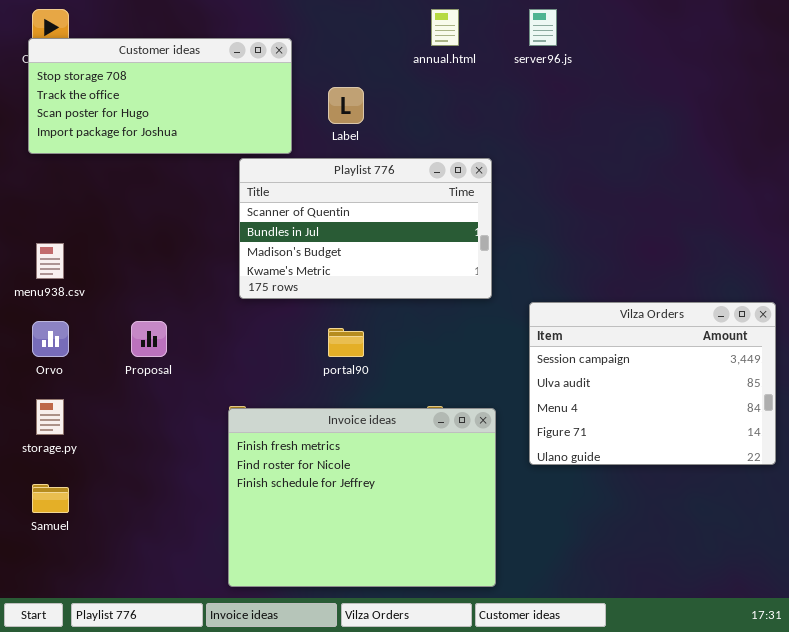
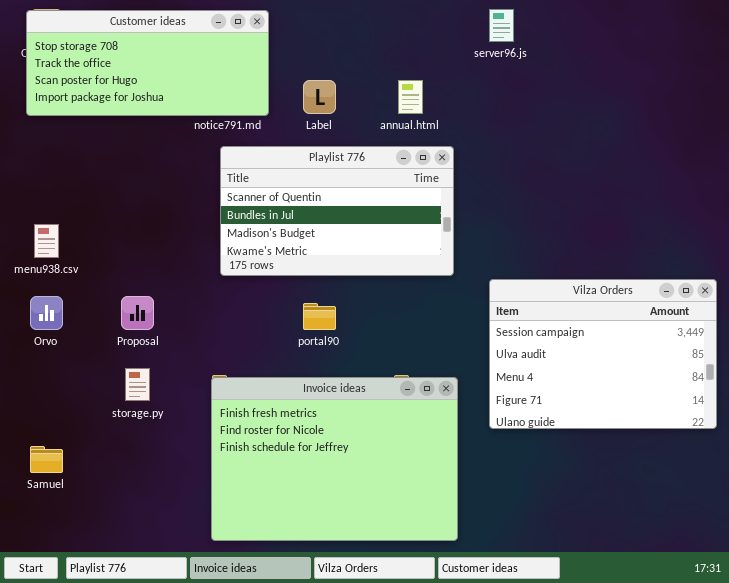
annual.html: [431,9,459,46] -> [398,80,423,114], moved
Customer ideas: [28,38,292,154] -> [26,10,269,116], moved
storage.py: [36,399,64,435] -> [125,368,150,401], moved

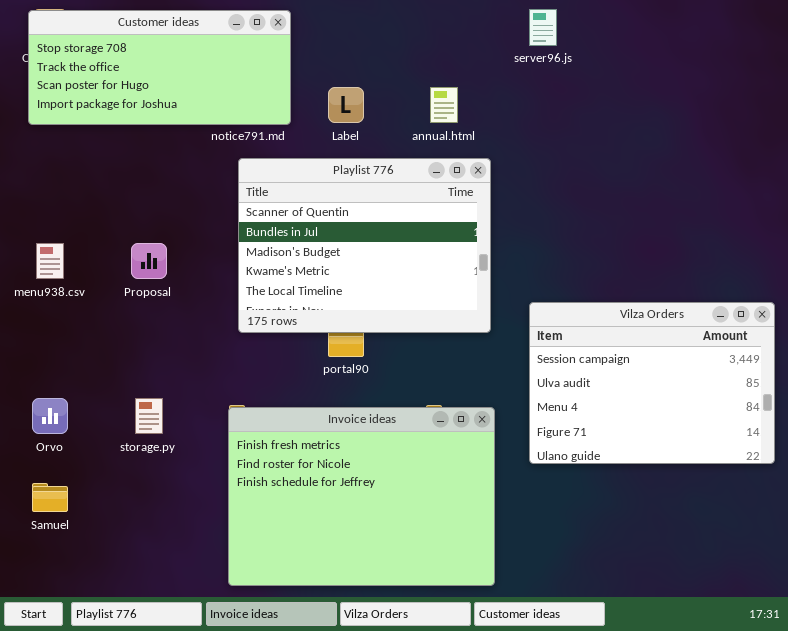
Playlist 776: [220,146,454,276] -> [238,158,491,333], resized
Orvo: [30,296,63,330] -> [32,398,68,434], moved
Proposal: [121,296,154,330] -> [131,243,167,279], moved

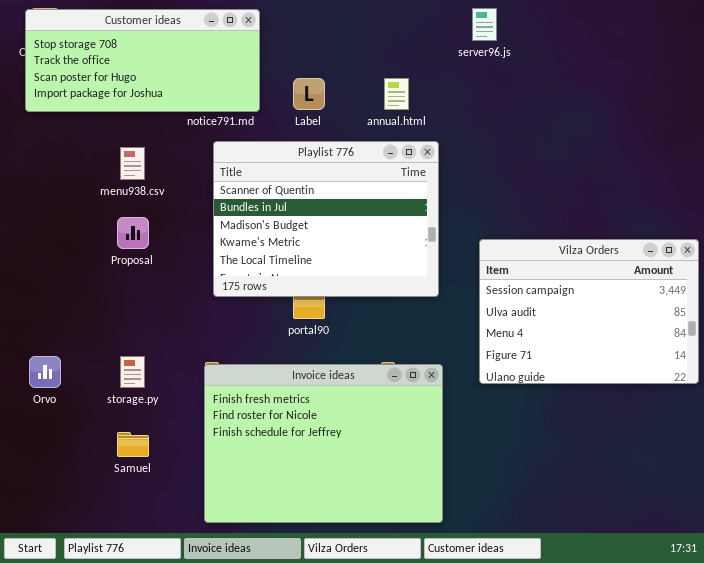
menu938.csv: [36,243,64,279] -> [120,147,145,180], moved
Vilza Orders: [529,302,775,464] -> [479,239,699,384], moved
Samuel: [32,483,68,512] -> [117,432,149,457], moved

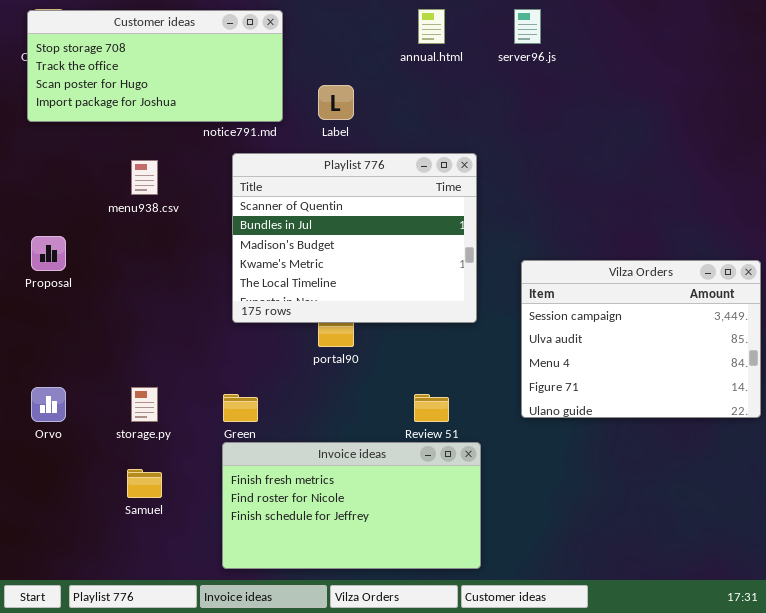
annual.html: [384,78,409,110] -> [418,9,445,44], moved
Proposal: [117,217,149,249] -> [31,236,66,271], moved
Invoice ideas: [204,364,443,523] -> [222,442,481,569], resized

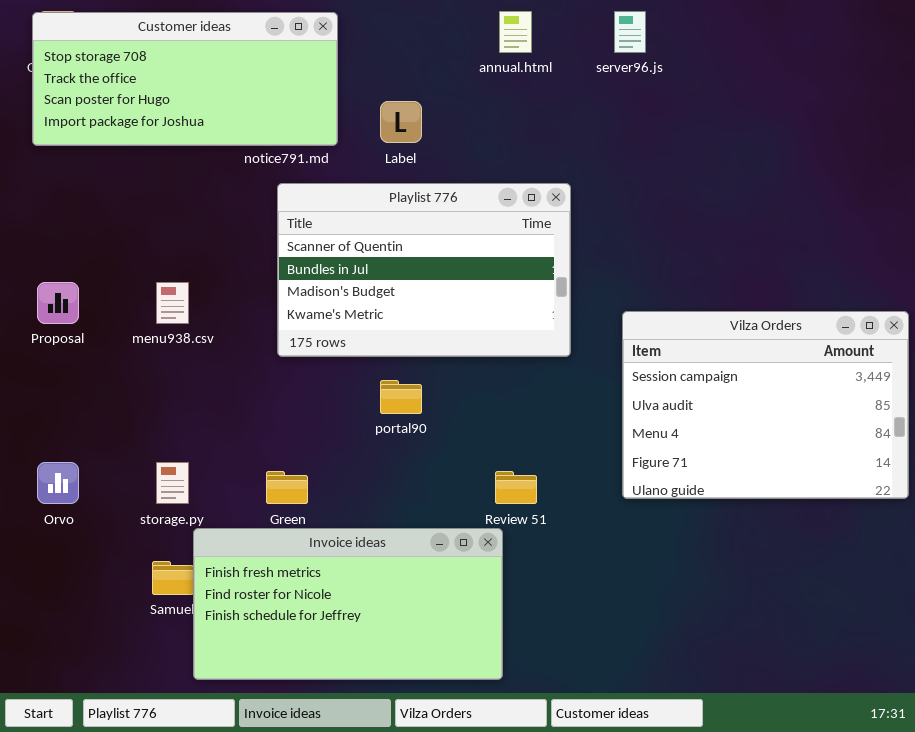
Playlist 776: [232,153,477,323] -> [277,183,571,357], resized
menu938.csv: [131,160,158,195] -> [156,282,189,324], moved
Invoice ideas: [222,442,481,569] -> [193,528,503,680], moved

